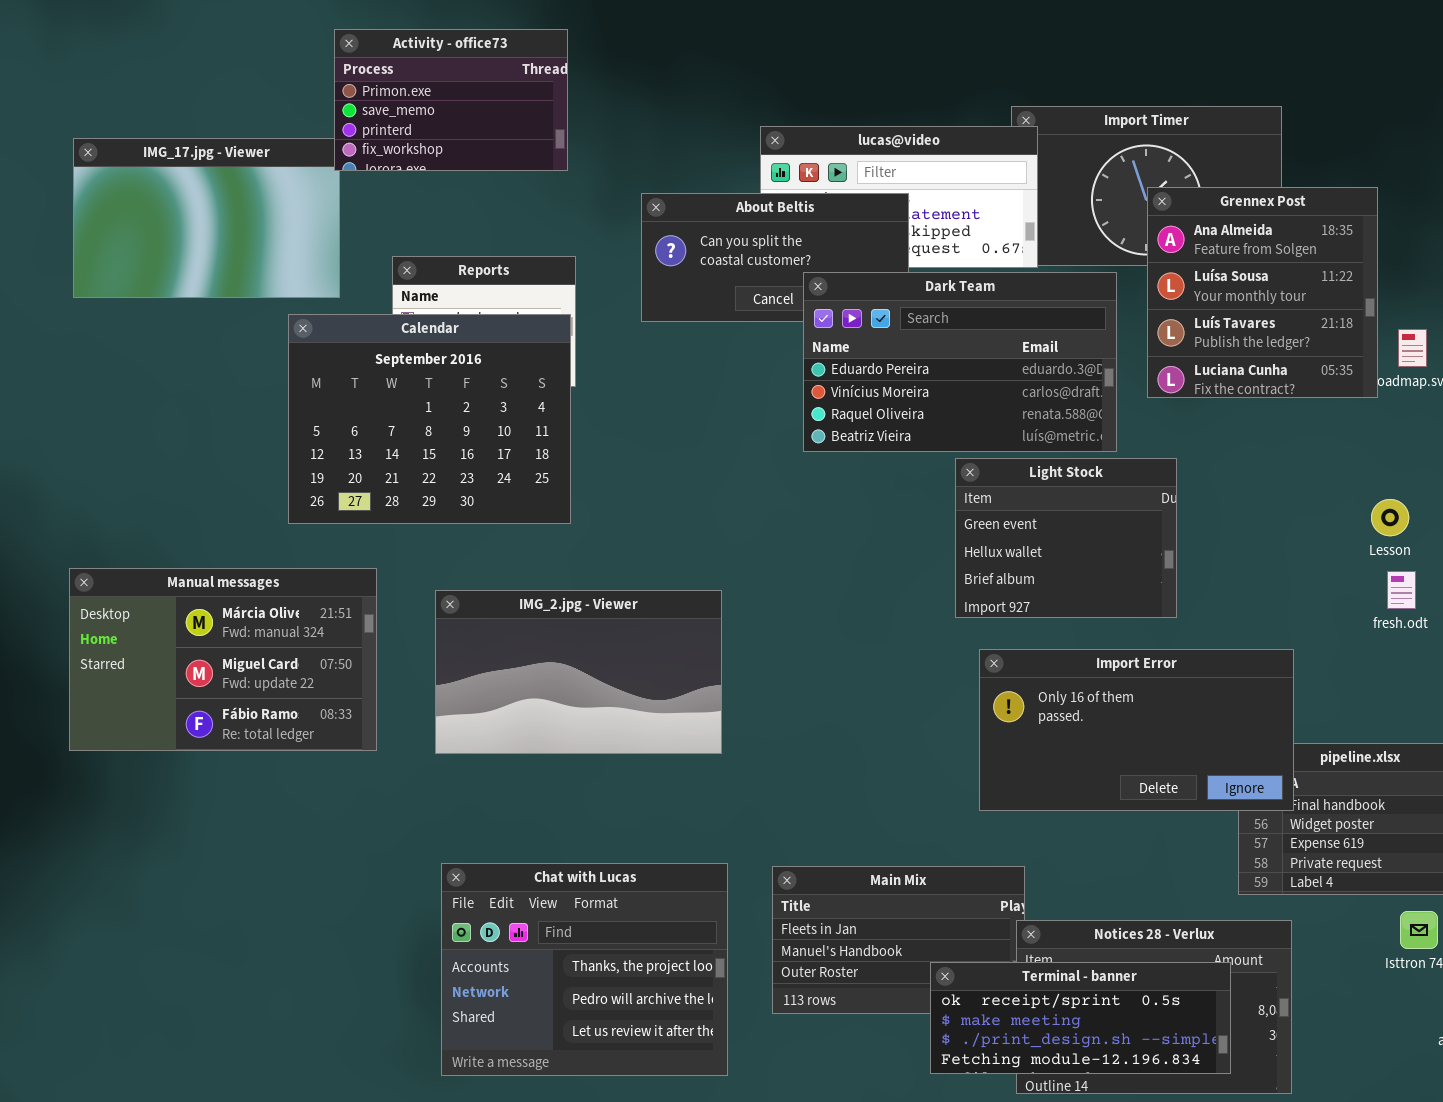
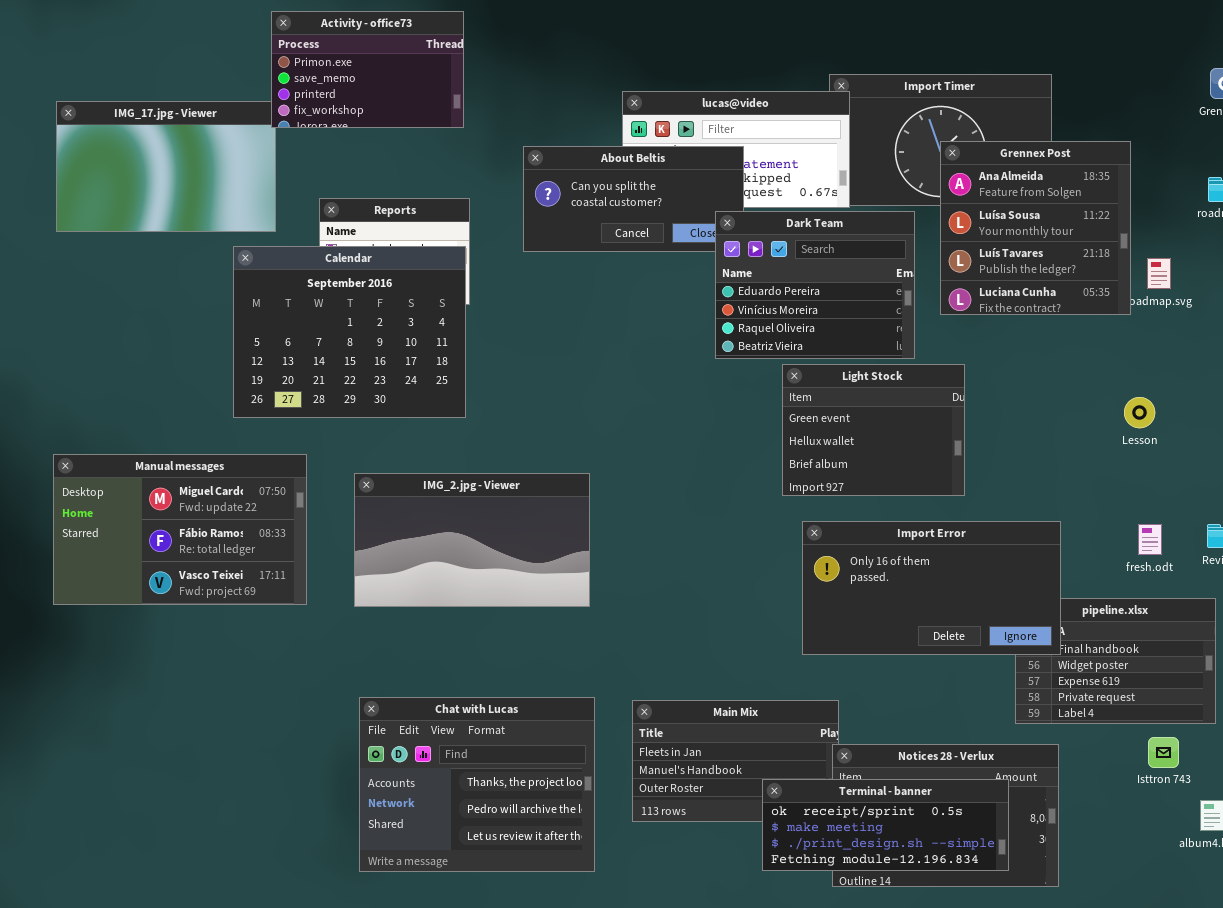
Dark Team: [803,272,1117,452] -> [715,211,915,359], resized
Manual messages: [69,568,377,751] -> [53,454,307,605], scrolled down 1 row
fresh.odt: [1387,571,1416,609] -> [1138,524,1162,555], moved

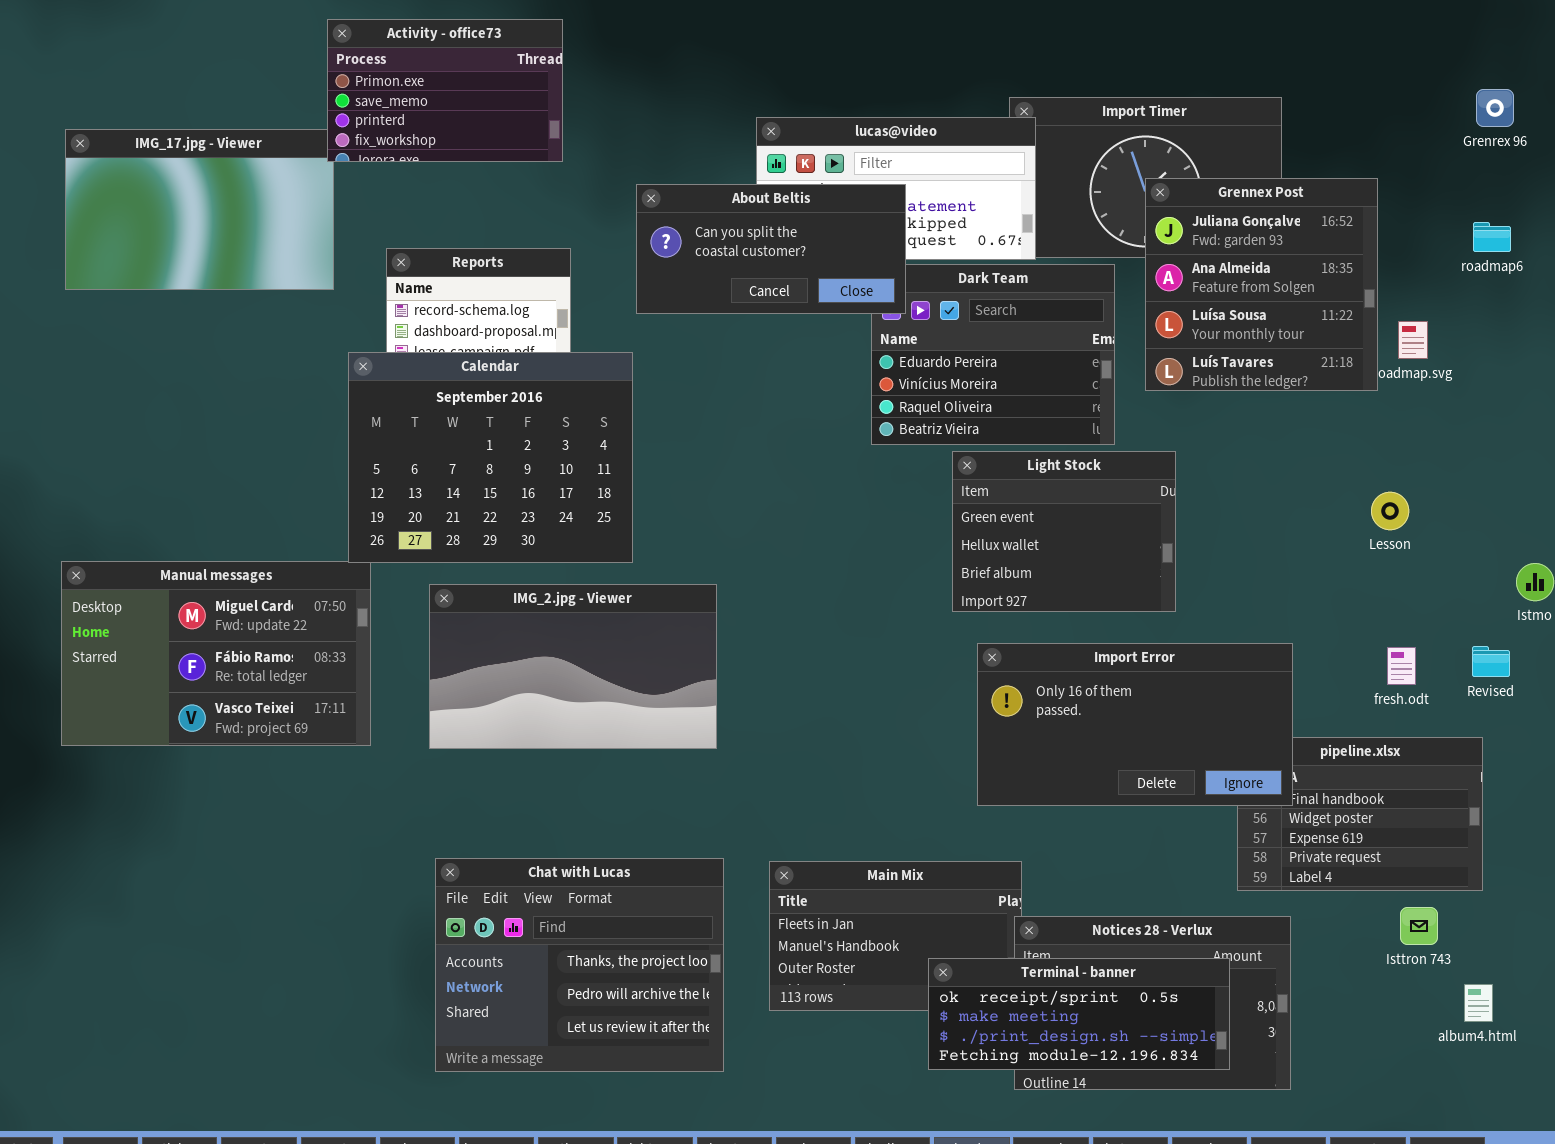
Grennex Post: [940,141,1131,315] -> [1145,178,1378,391], scrolled up 1 row
About Beltis: [523,146,744,252] -> [636,184,906,314], raised
Calendar: [233,246,466,418] -> [348,352,633,563], moved

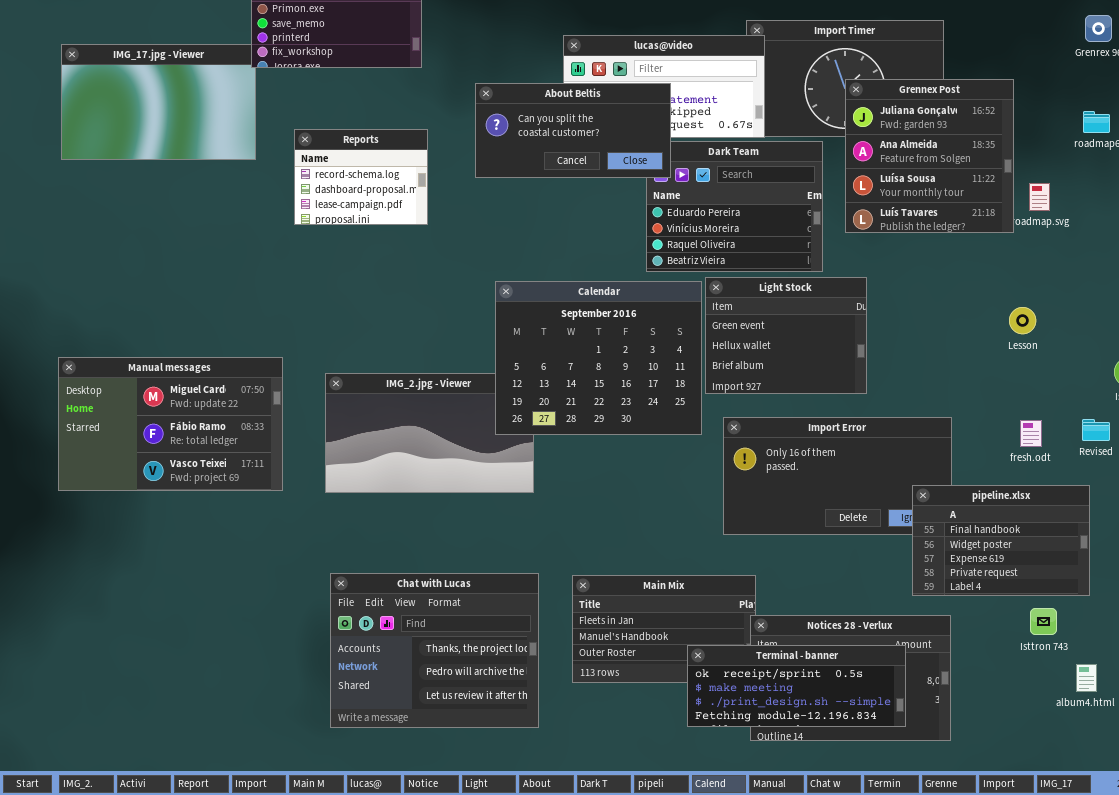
Calendar: [348,352,633,563] -> [495,281,702,435], moved
pipeline.xlsx: [1237,737,1483,891] -> [912,485,1090,596], raised

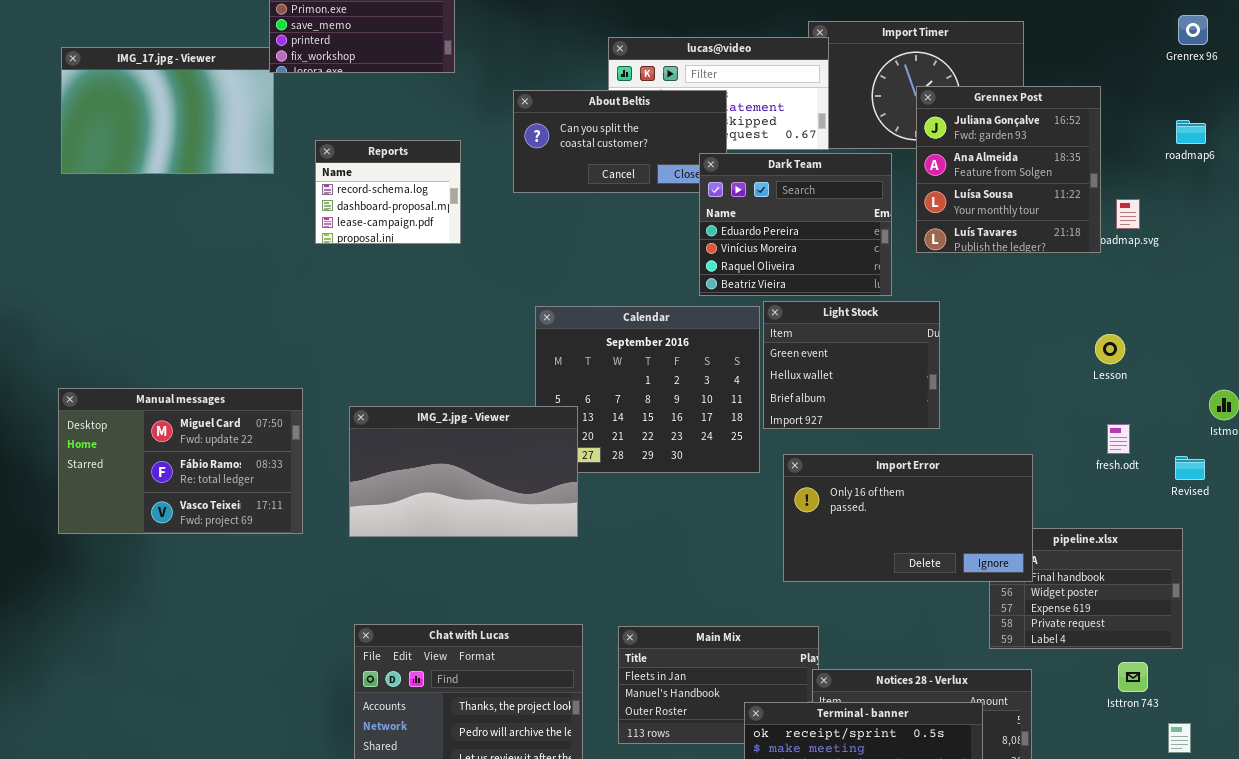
Dark Team: [646,141,823,272] -> [699,153,892,296], raised
IMG_2.jpg - Viewer: [325,373,534,493] -> [349,406,578,537], raised
Import Error: [723,417,952,535] -> [783,454,1033,582], raised
fresh.odt: [1020,420,1042,447] -> [1107,424,1130,454], moved

